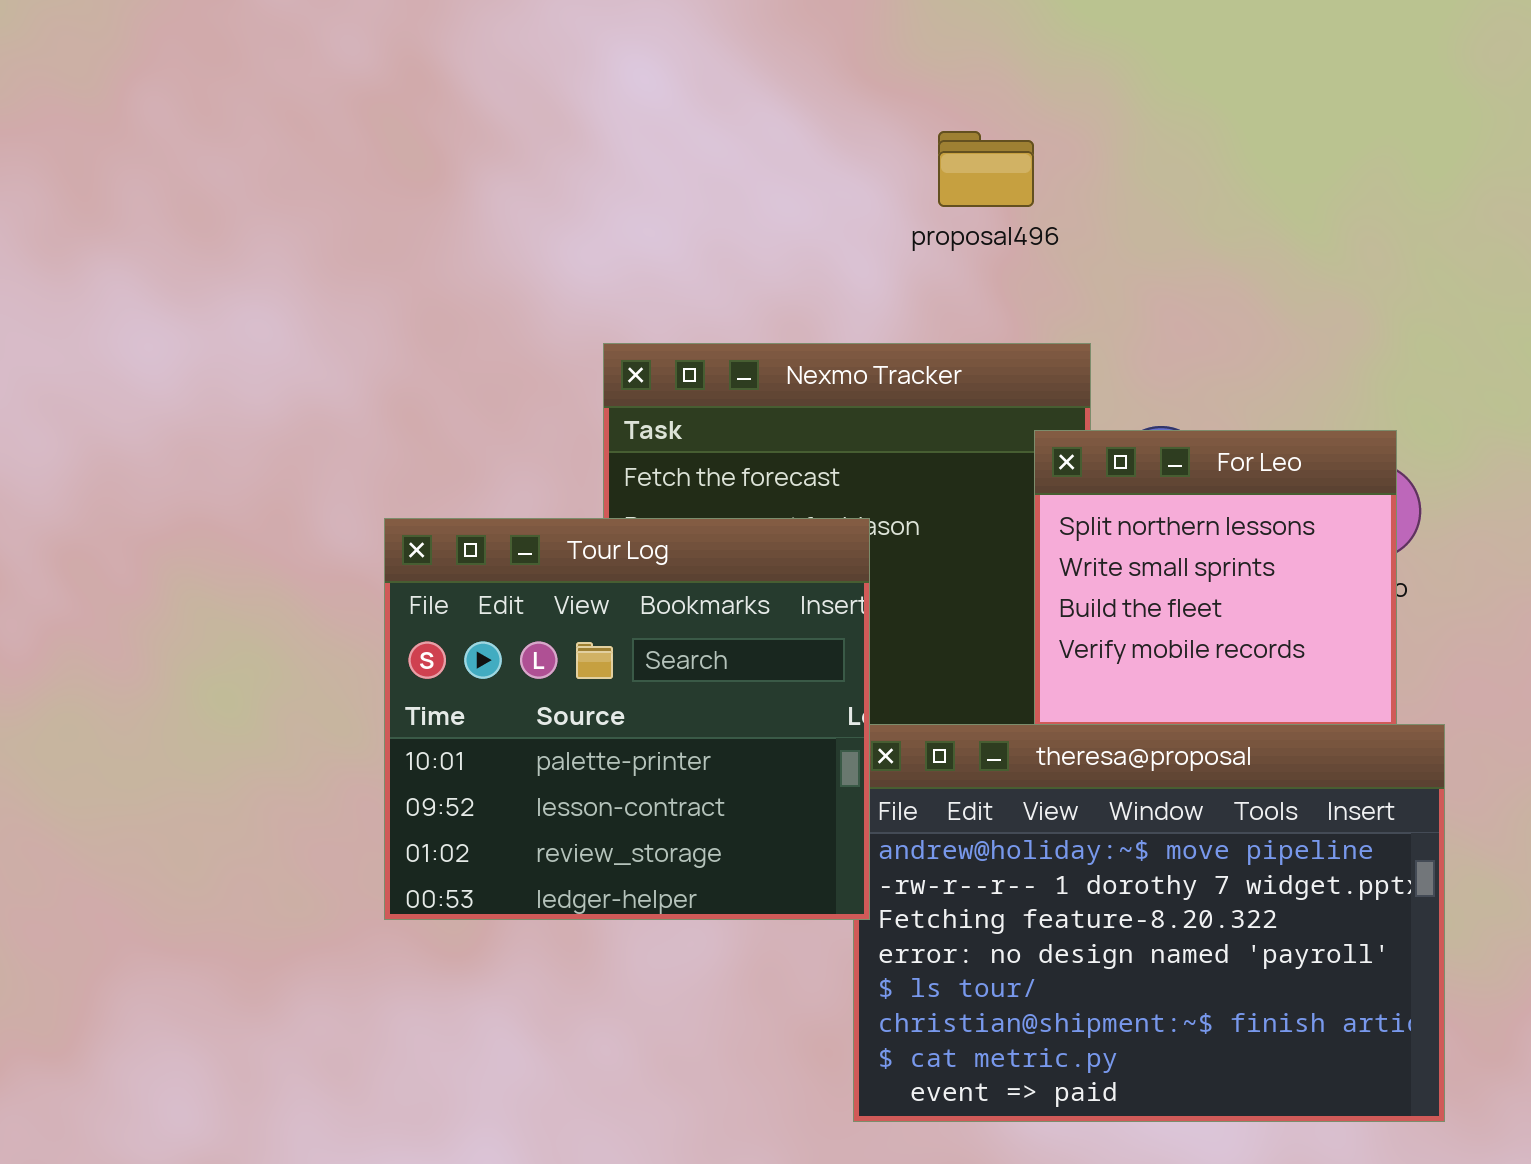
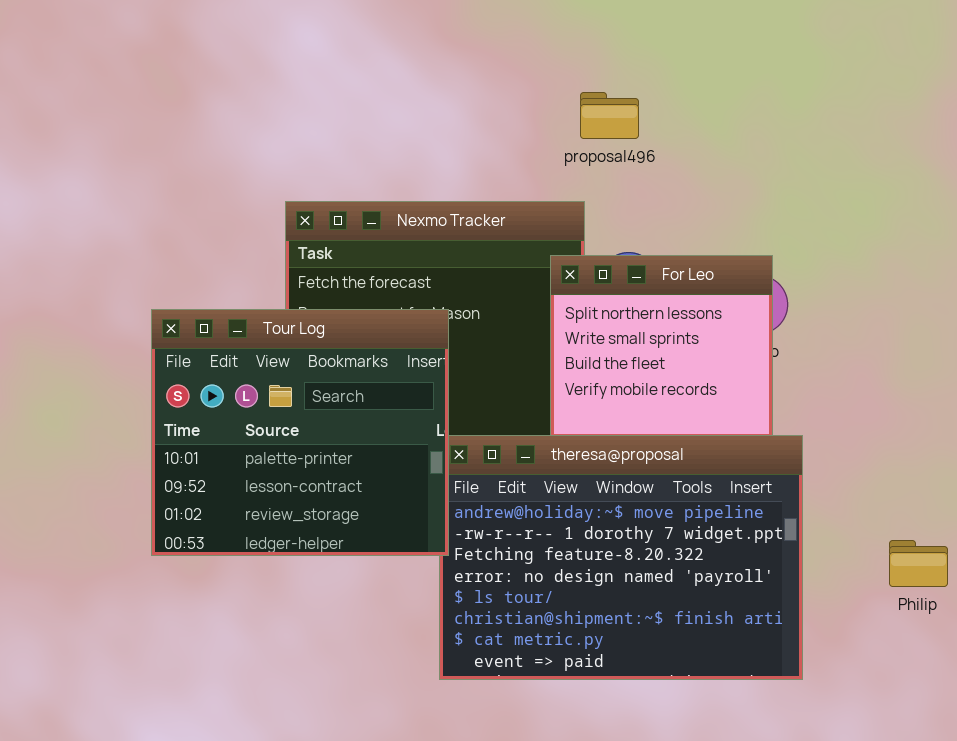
proposal496: [938,131,1034,207] -> [580,92,639,139], moved

